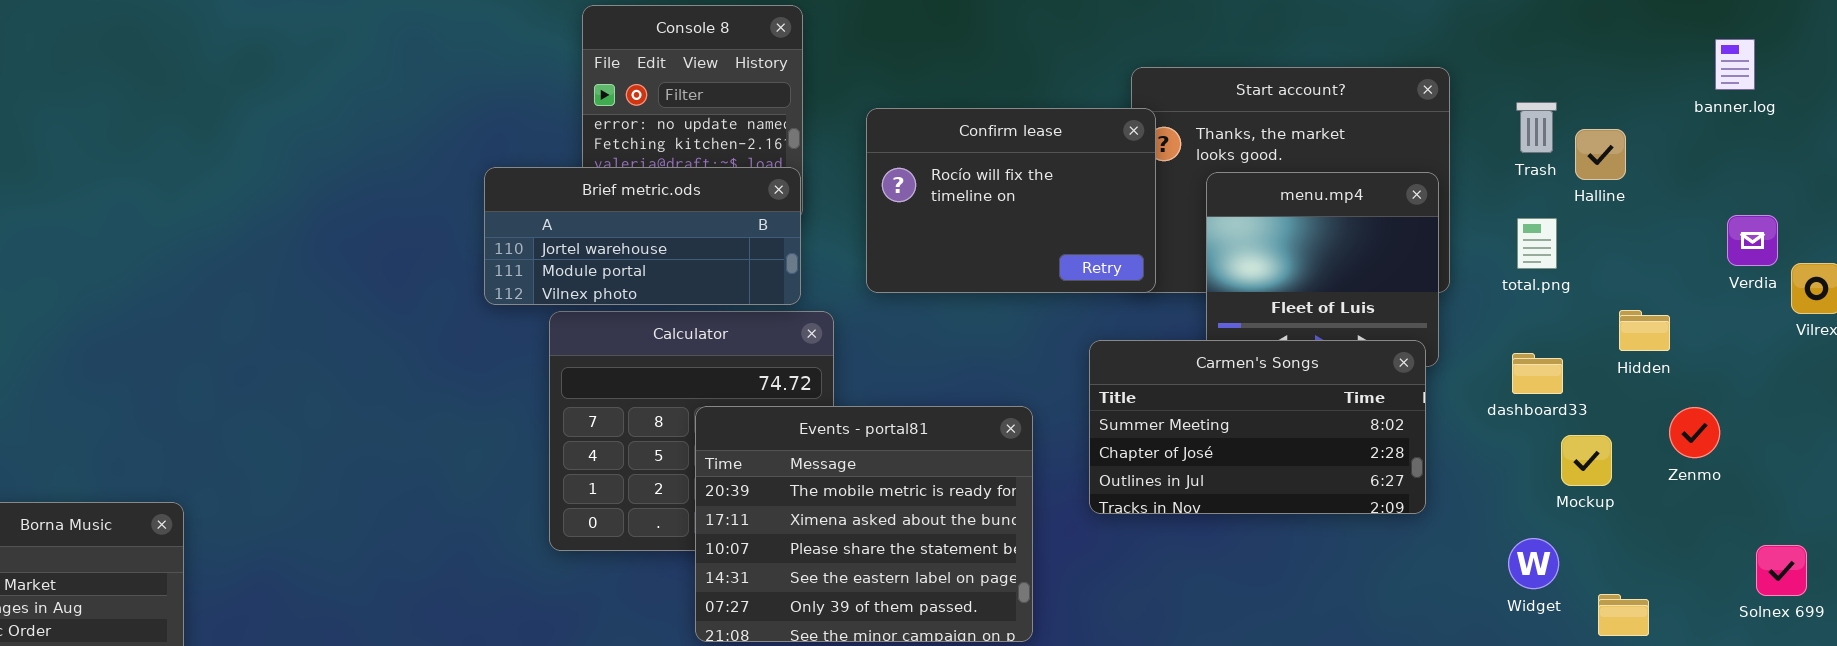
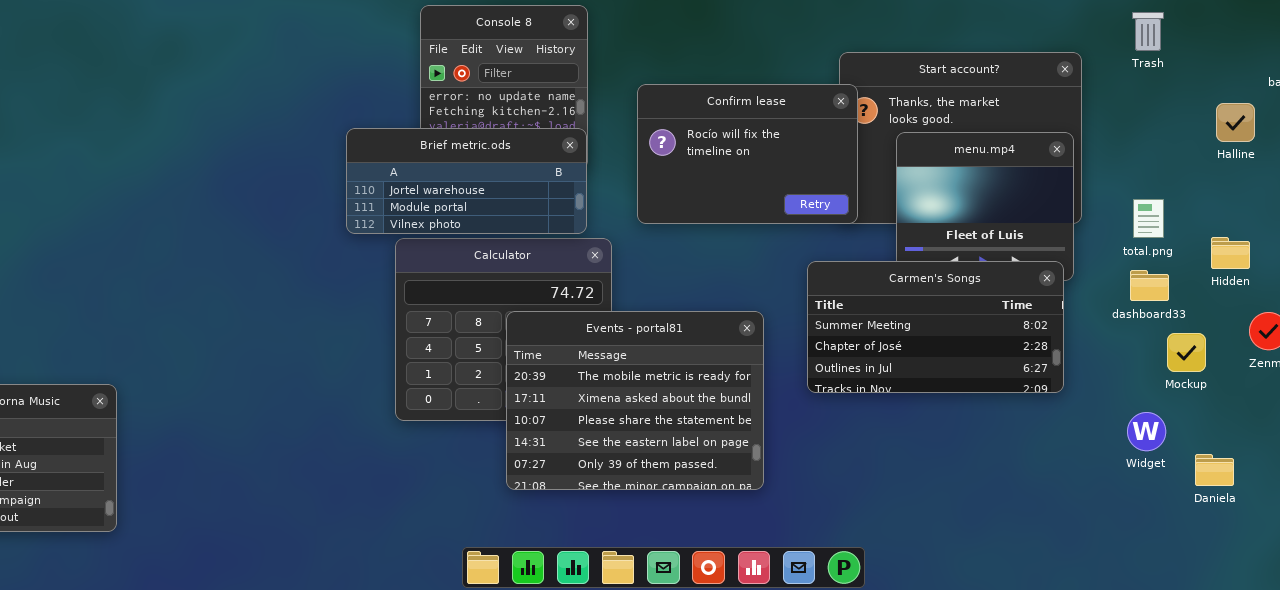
Trash: [1516,102,1557,153] -> [1132,12,1164,51], moved
Halline: [1575,129,1626,180] -> [1216,103,1255,142], moved
total.png: [1517,218,1557,269] -> [1133,199,1164,238], moved

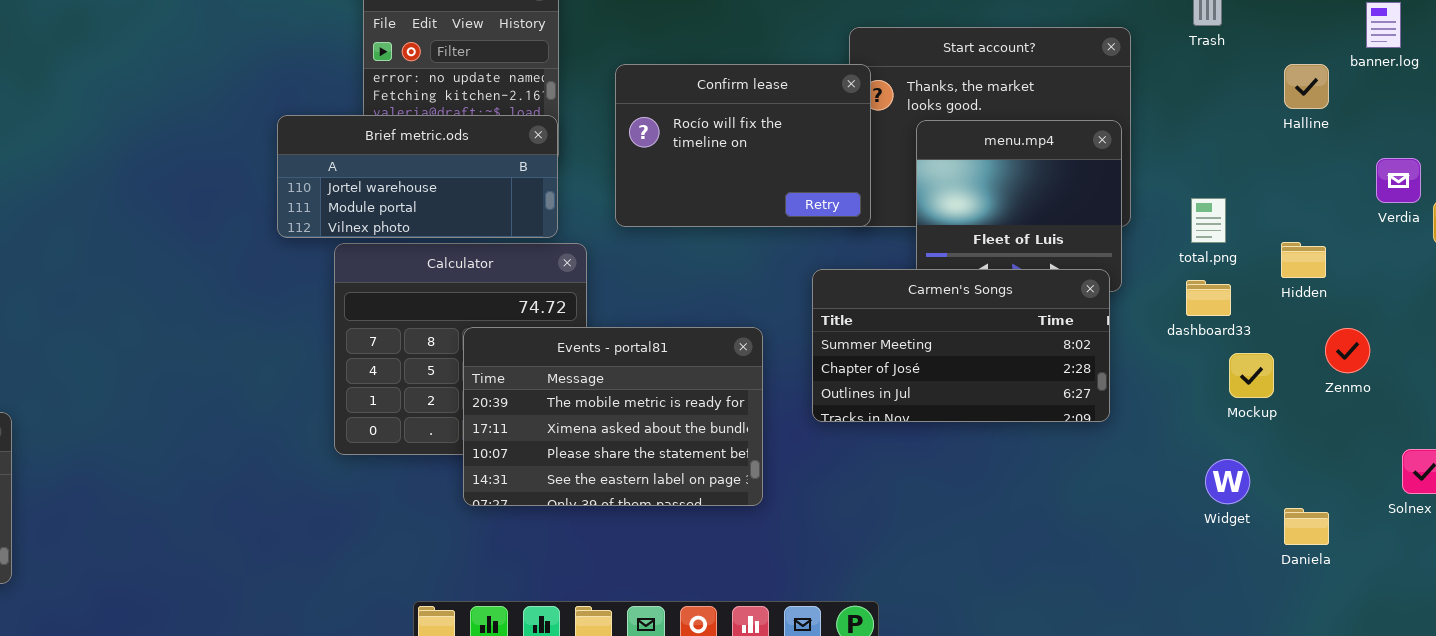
Halline: [1216,103,1255,142] -> [1284,64,1329,109], moved
Events - portal81: [506,311,764,490] -> [463,327,763,506], resized
Widget: [1127,412,1166,451] -> [1205,459,1250,504], moved
Daniela: [1195,454,1234,486] -> [1284,508,1329,545], moved

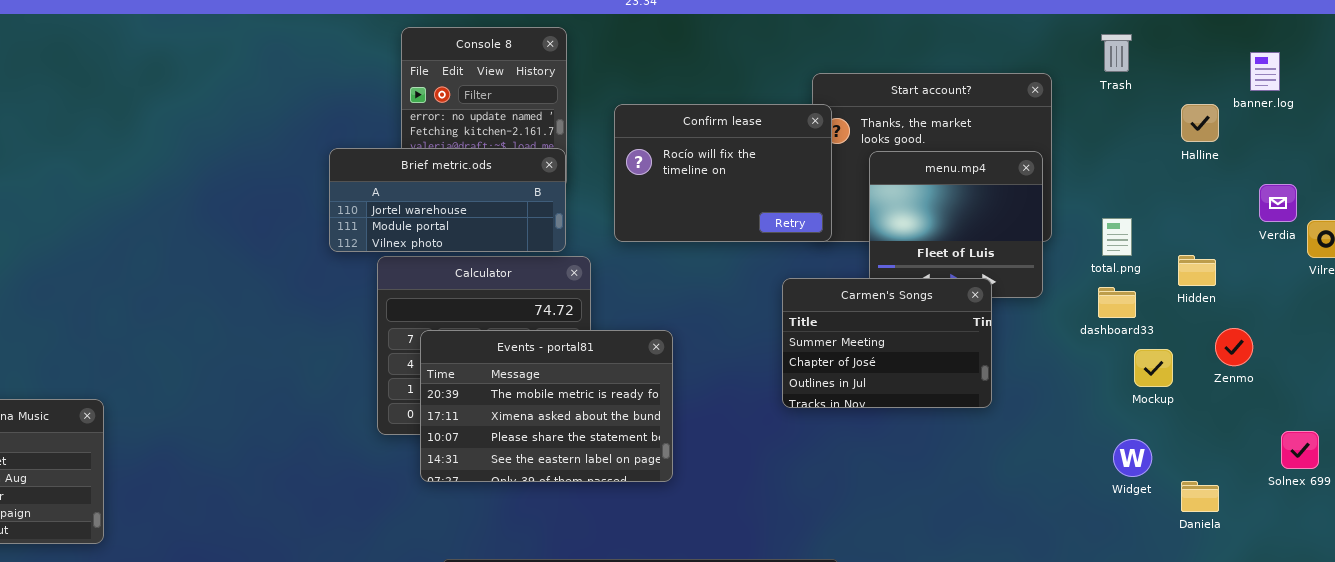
Carmen's Songs: [812,269,1110,422] -> [782,278,992,408], resized
Events - portal81: [463,327,763,506] -> [420,330,673,482], moved

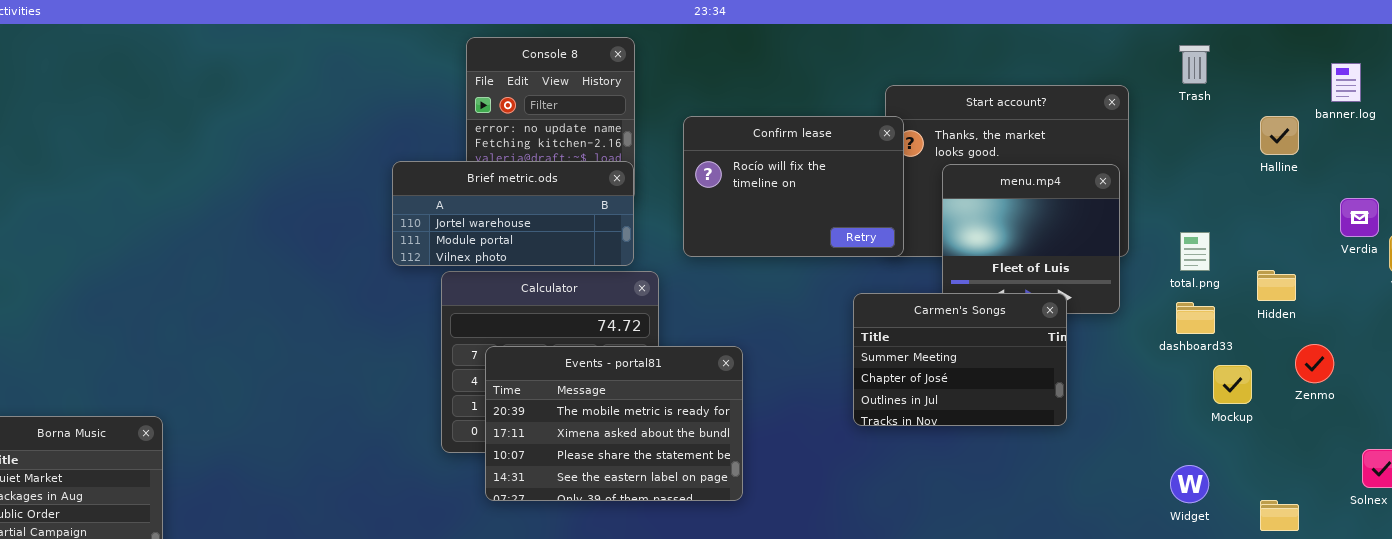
Widget: [1113,439,1152,477] -> [1170,465,1209,503], moved

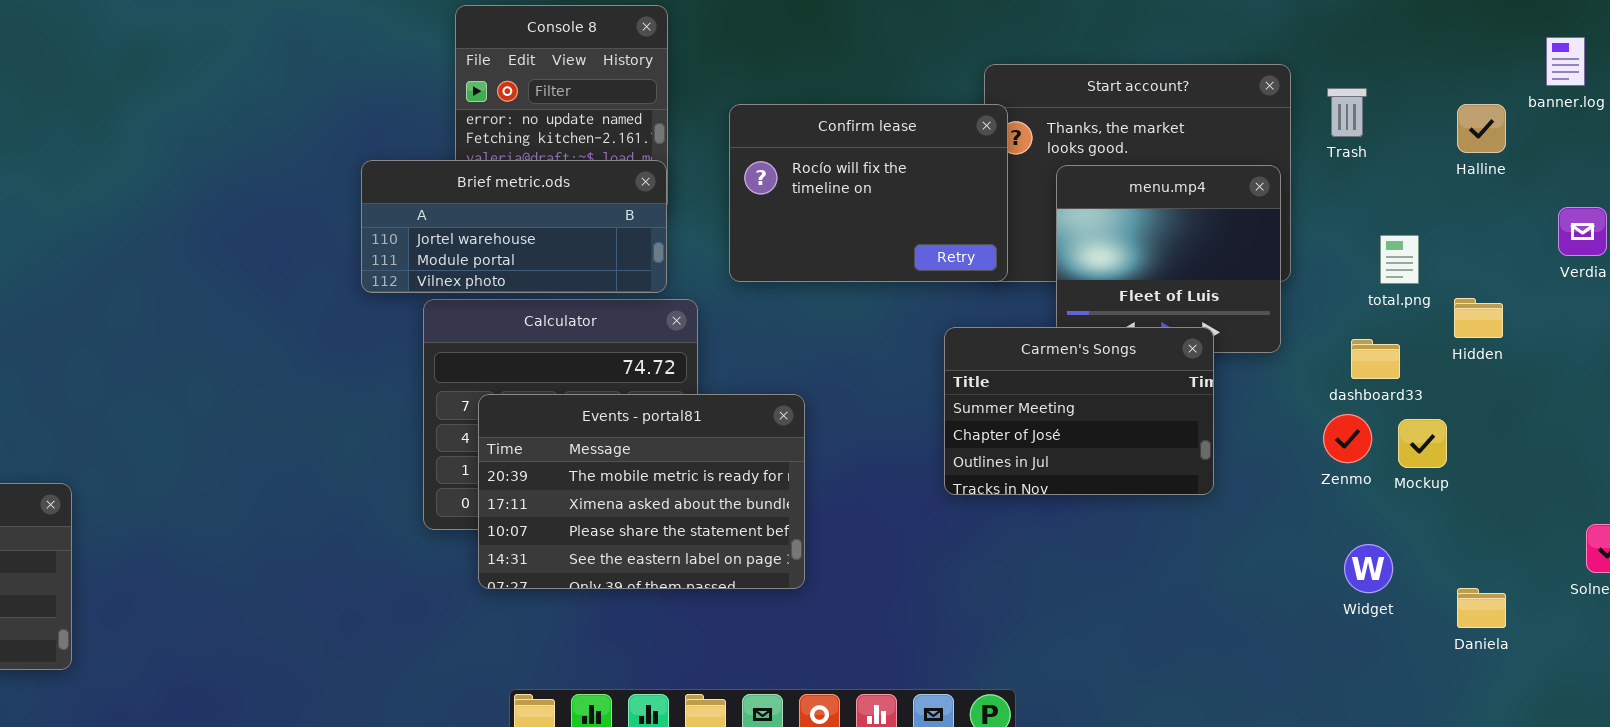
Trash: [1179,45,1210,84] -> [1327,88,1367,137], moved
total.png: [1180,232,1210,271] -> [1380,235,1419,284], moved
Zenmo: [1295,344,1334,383] -> [1323,414,1372,463], moved

